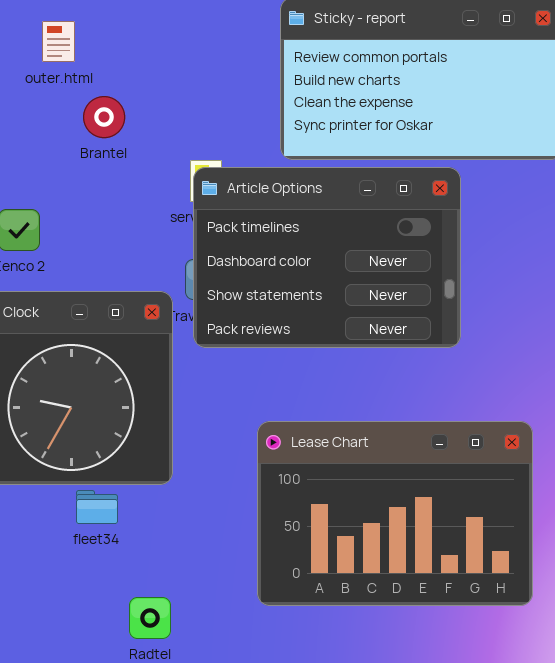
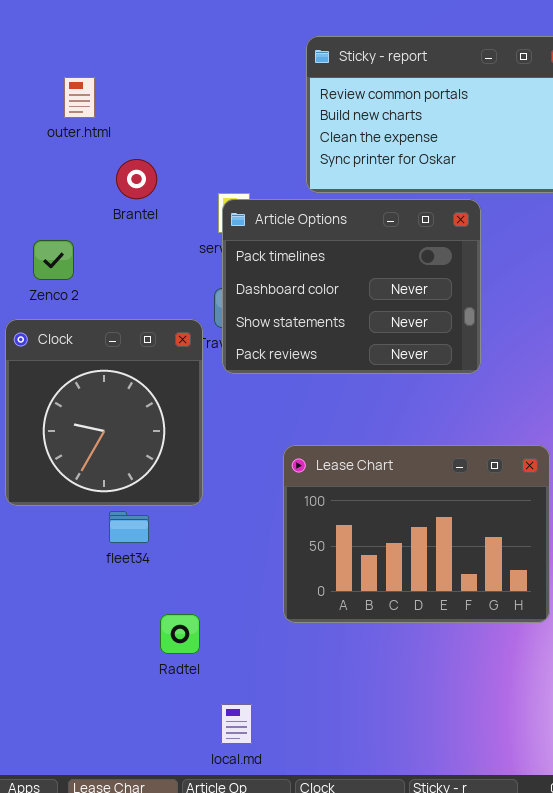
outer.html: [42,21,75,62] -> [64,77,95,118], moved
Brantel: [83,96,125,138] -> [116,159,157,199], moved

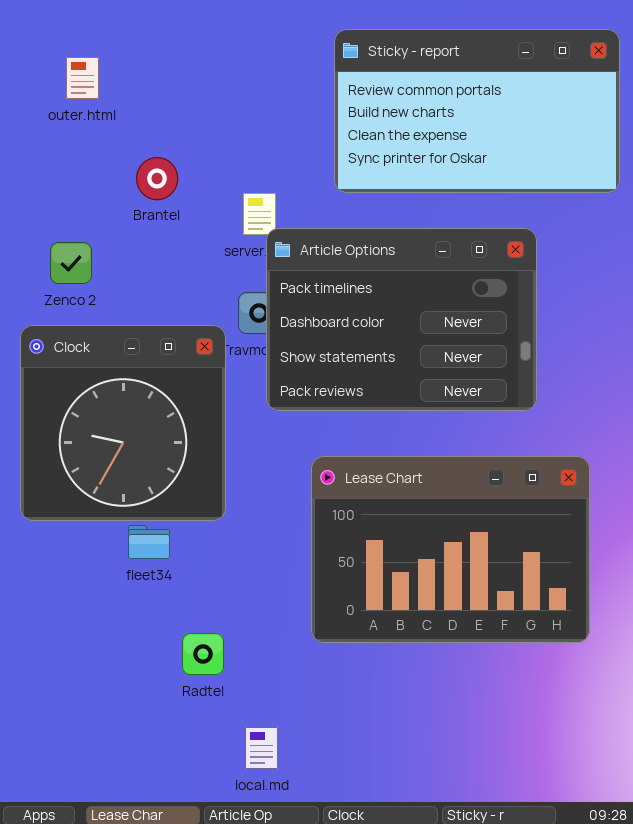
outer.html: [64,77,95,118] -> [66,57,99,99], moved
Article Options: [222,199,481,374] -> [266,228,537,411], moved

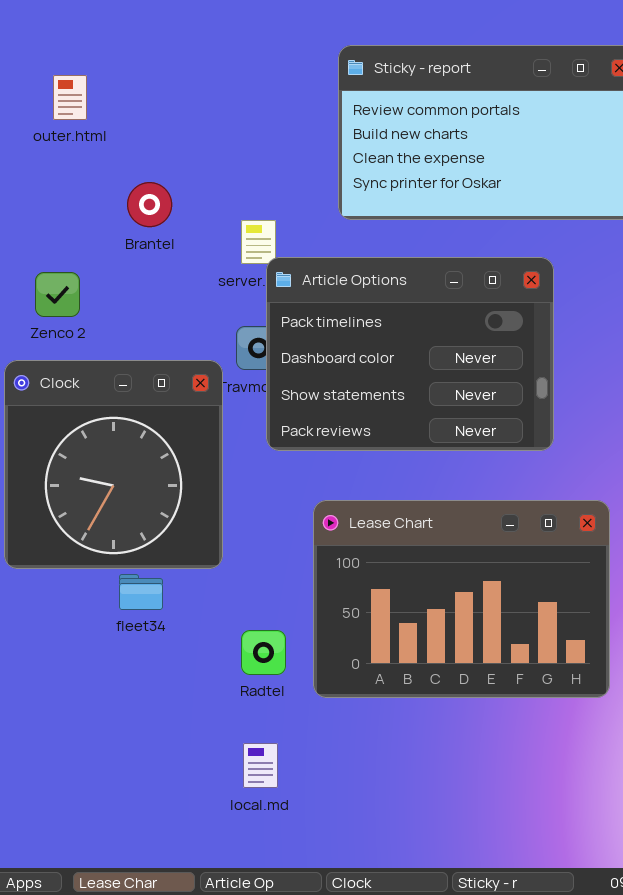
Radtel: [182,633,224,675] -> [241,630,286,675], moved
local.md: [245,727,278,769] -> [243,743,278,788], moved

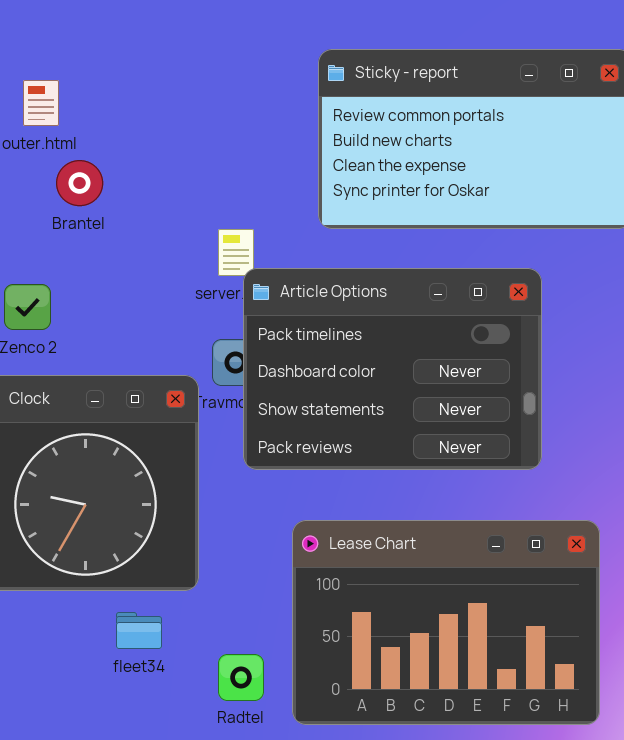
Brantel: [127,182,172,227] -> [56,160,103,206], moved
fleet34: [119,574,163,610] -> [116,612,162,649], moved

